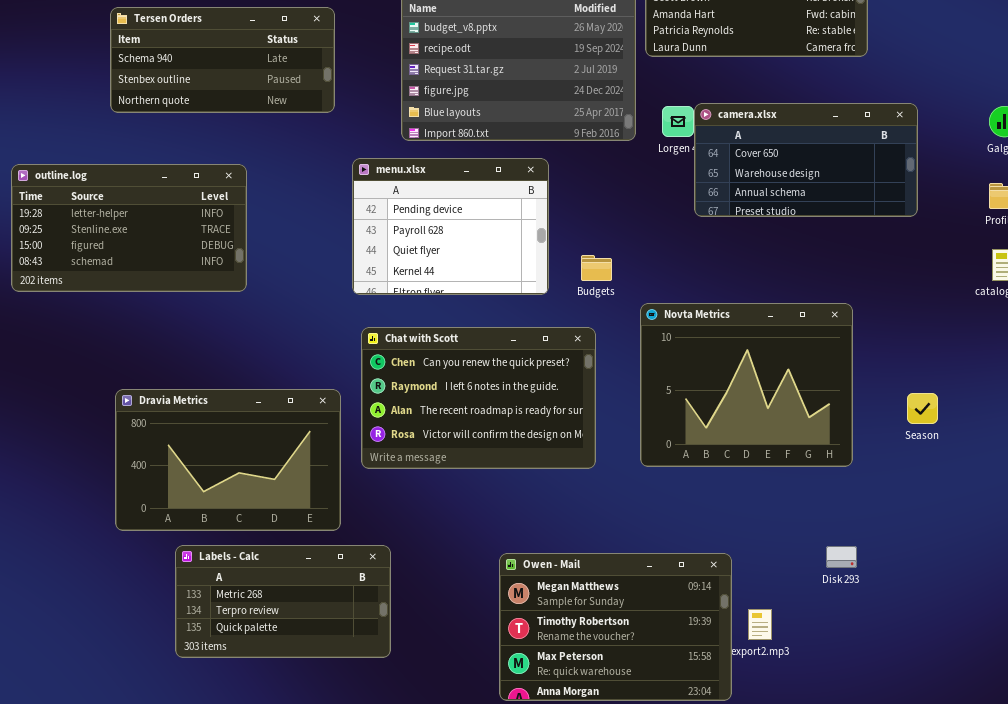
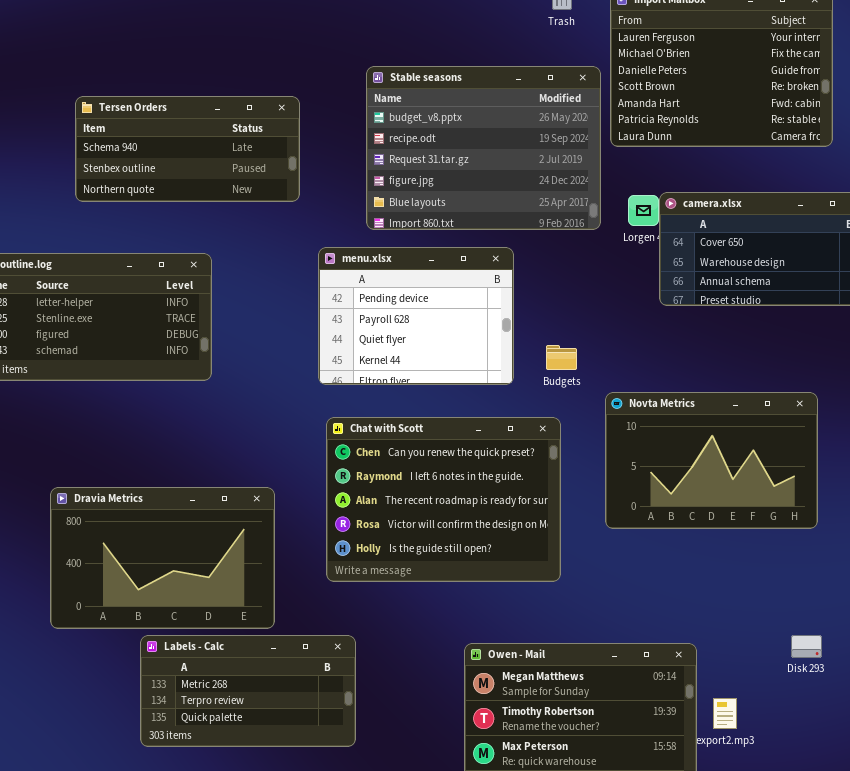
Novta Metrics: [640,303,853,467] -> [605,392,818,529], resized
Chat with Scott: [361,327,596,469] -> [326,417,561,582], resized
Dravia Metrics: [115,389,341,531] -> [50,487,275,629], moved

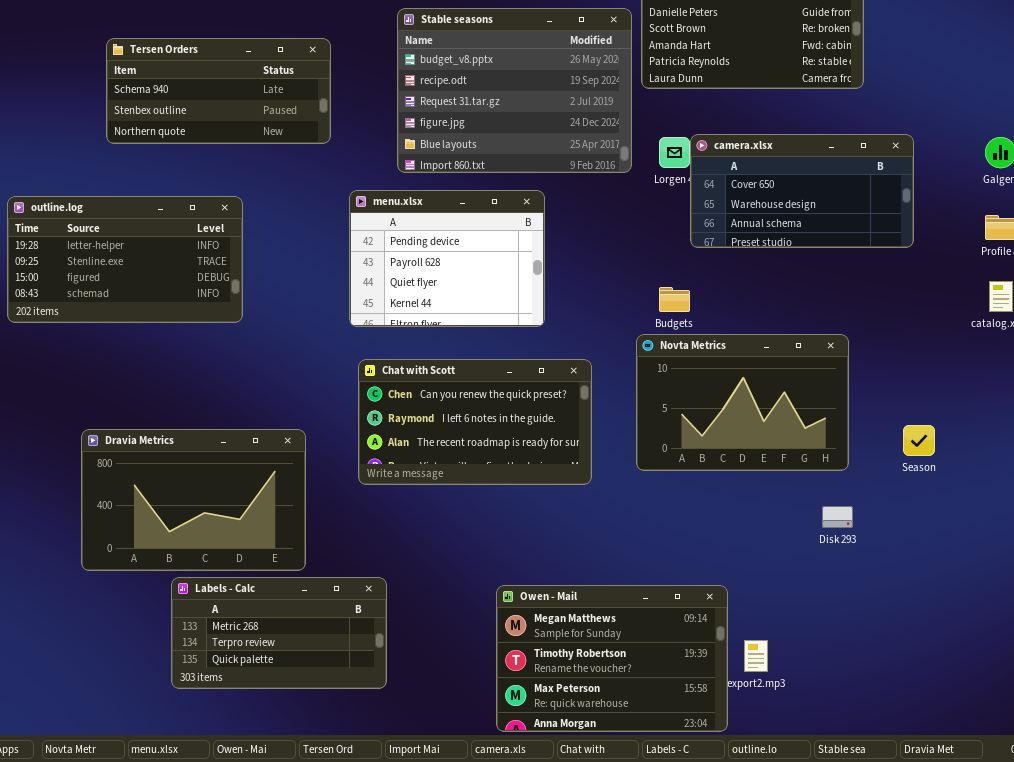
Budgets: [546,345,577,370] -> [659,287,690,312], moved
Chat with Scott: [326,417,561,582] -> [358,359,592,485], resized
Disk 293: [791,635,822,658] -> [822,506,853,528], moved

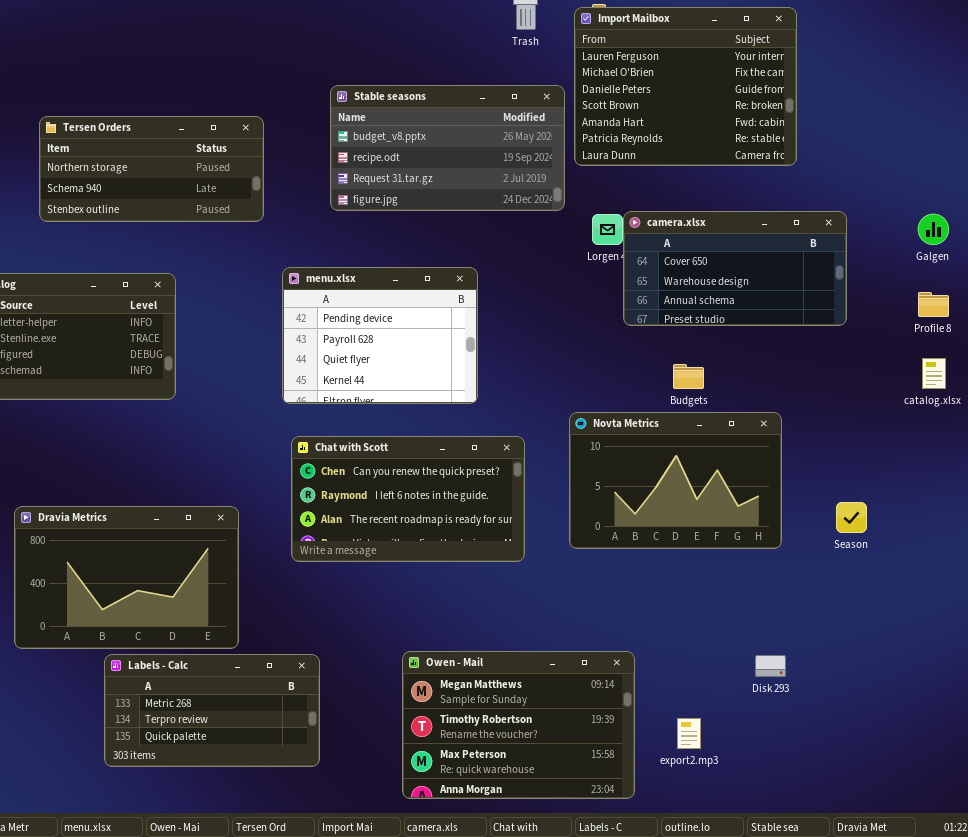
Stable seasons: [397,8,632,173] -> [330,85,565,211], resized
Tersen Orders: [106,38,331,144] -> [39,116,264,222], scrolled up 1 row
Budgets: [659,287,690,312] -> [673,364,704,389], moved
Disk 293: [822,506,853,528] -> [755,655,786,677], moved
Owen - Mail: [496,585,728,732] -> [402,651,635,799], moved

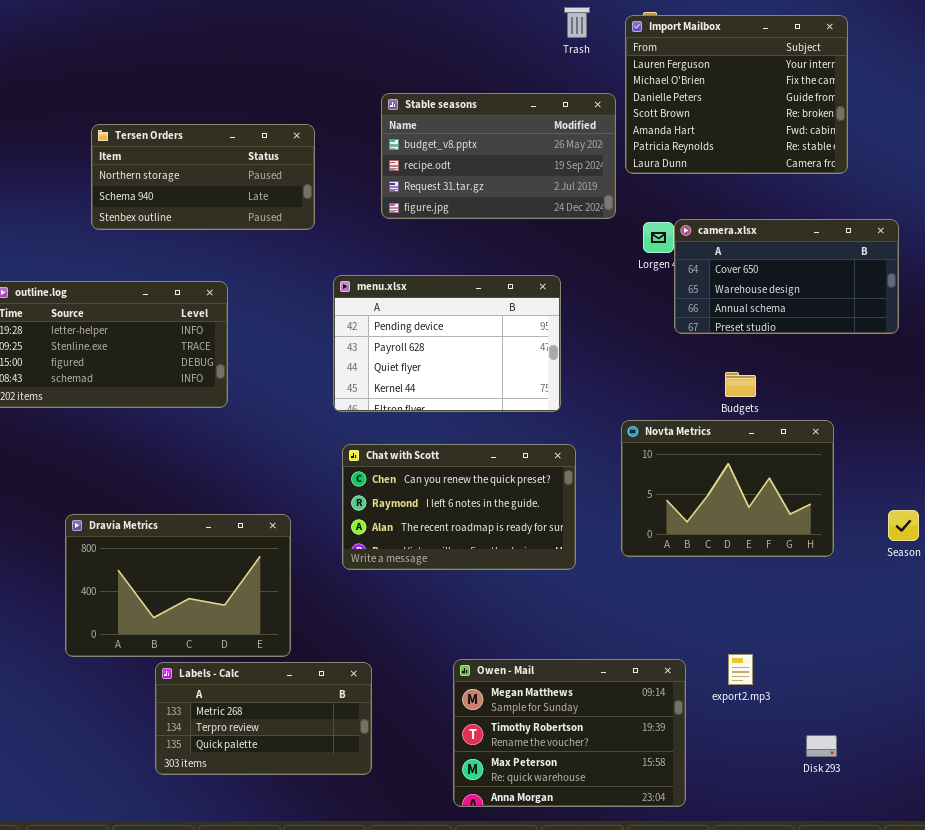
menu.xlsx: [282,267,478,404] -> [333,275,561,412], resized
Disk 293: [755,655,786,677] -> [806,735,837,757], moved
export2.mp3: [677,718,701,749] -> [728,654,753,685], moved

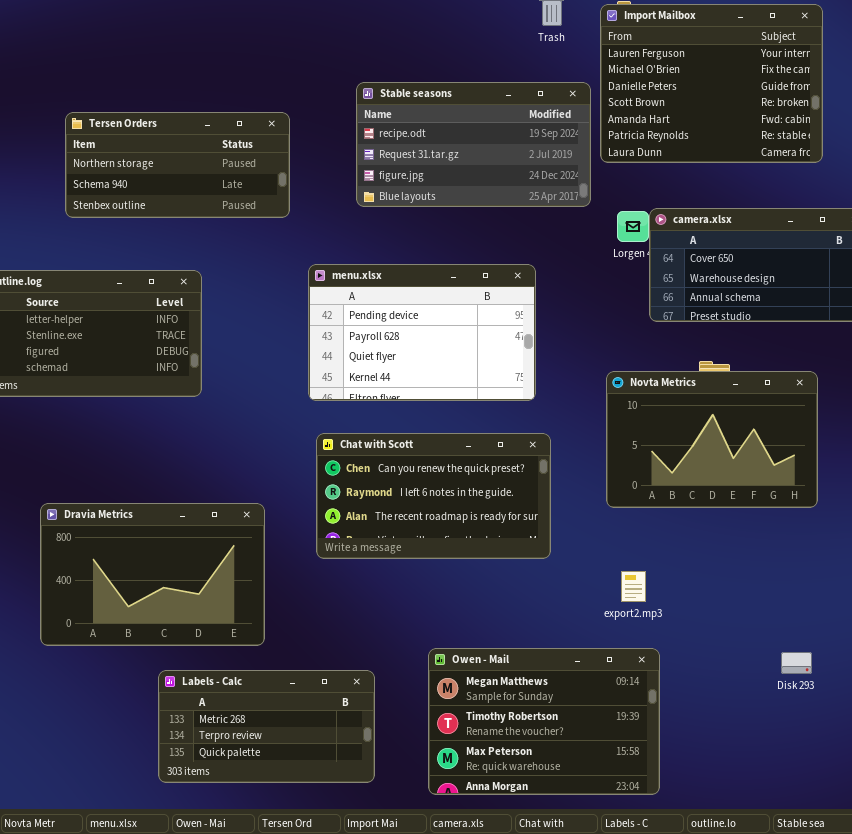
Stable seasons: [381,93,616,219] -> [356,82,591,207], scrolled down 1 row
Novta Metrics: [621,420,834,557] -> [606,371,818,508], moved
export2.mp3: [728,654,753,685] -> [621,571,646,602], moved
Labels - Calc: [155,662,372,775] -> [158,670,375,783], moved
Disk 293: [806,735,837,757] -> [781,652,812,674], moved

